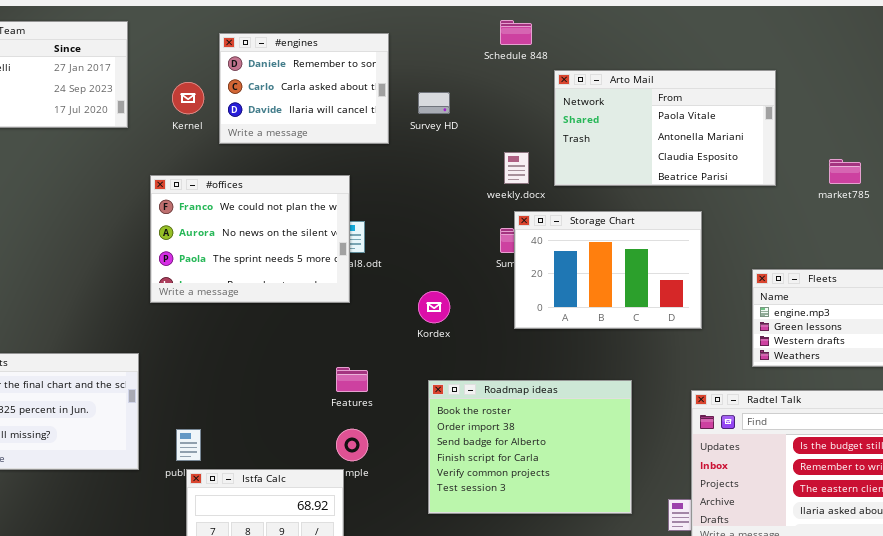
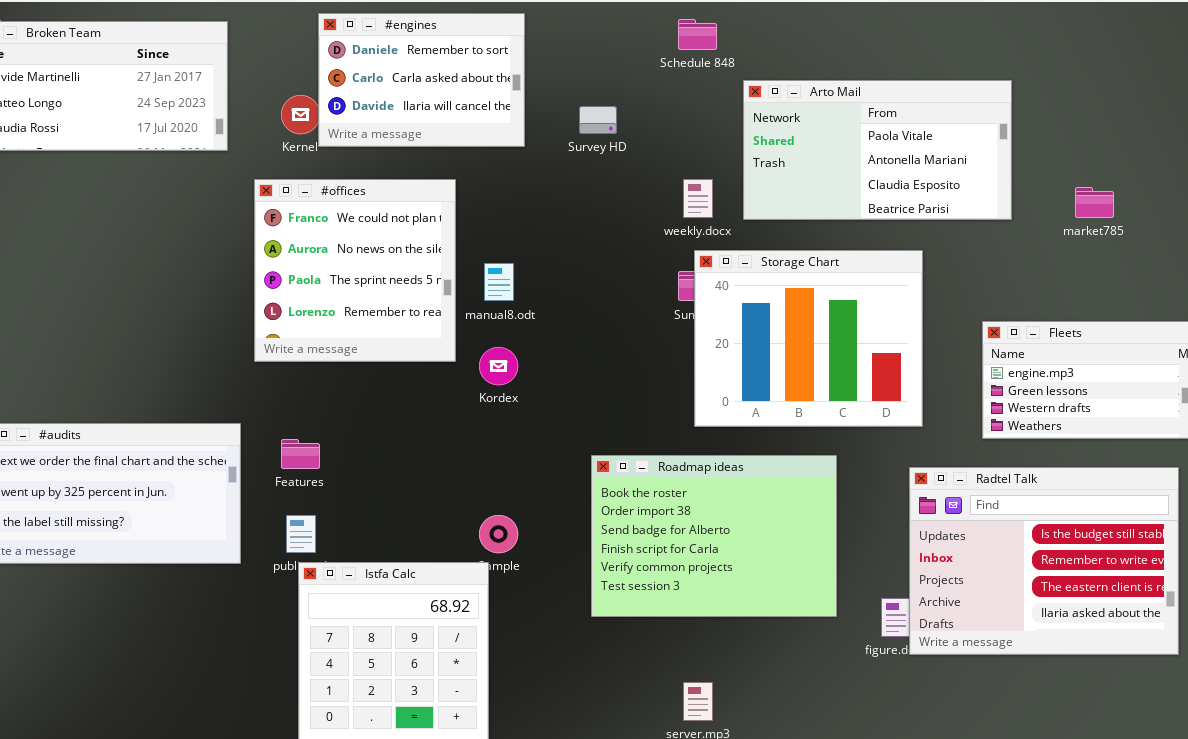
#engines: [219,33,389,144] -> [318,13,525,147], moved
#offices: [150,175,350,303] -> [254,179,456,362], resized
Storage Chart: [514,211,702,329] -> [694,250,923,427], resized
Kordex: [418,291,450,323] -> [479,347,518,385], moved
Features: [336,367,368,392] -> [281,439,320,469], moved

